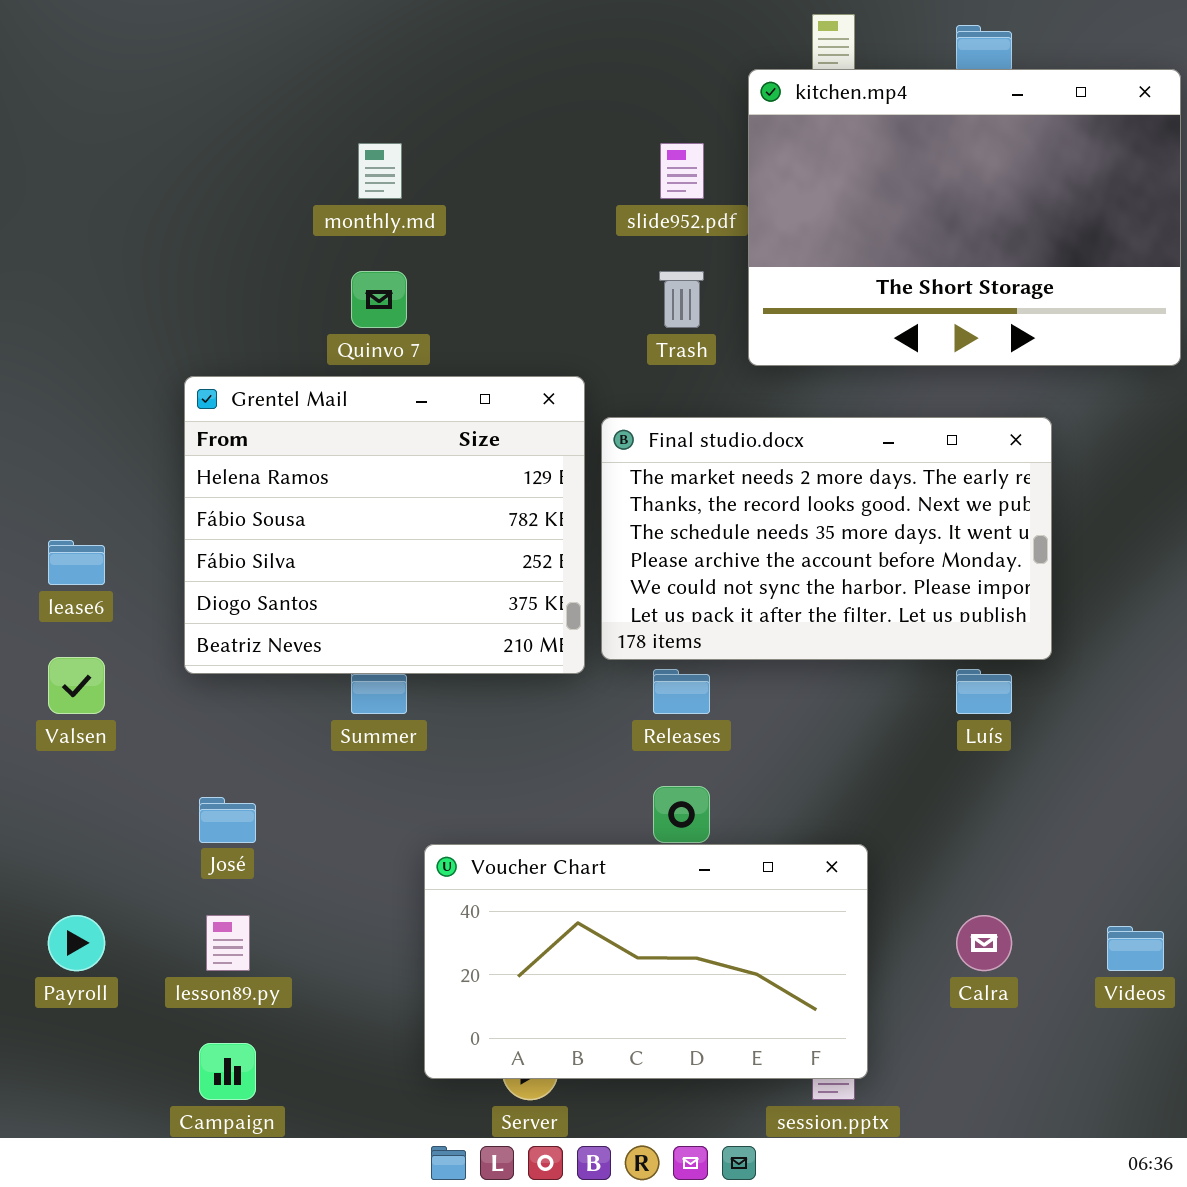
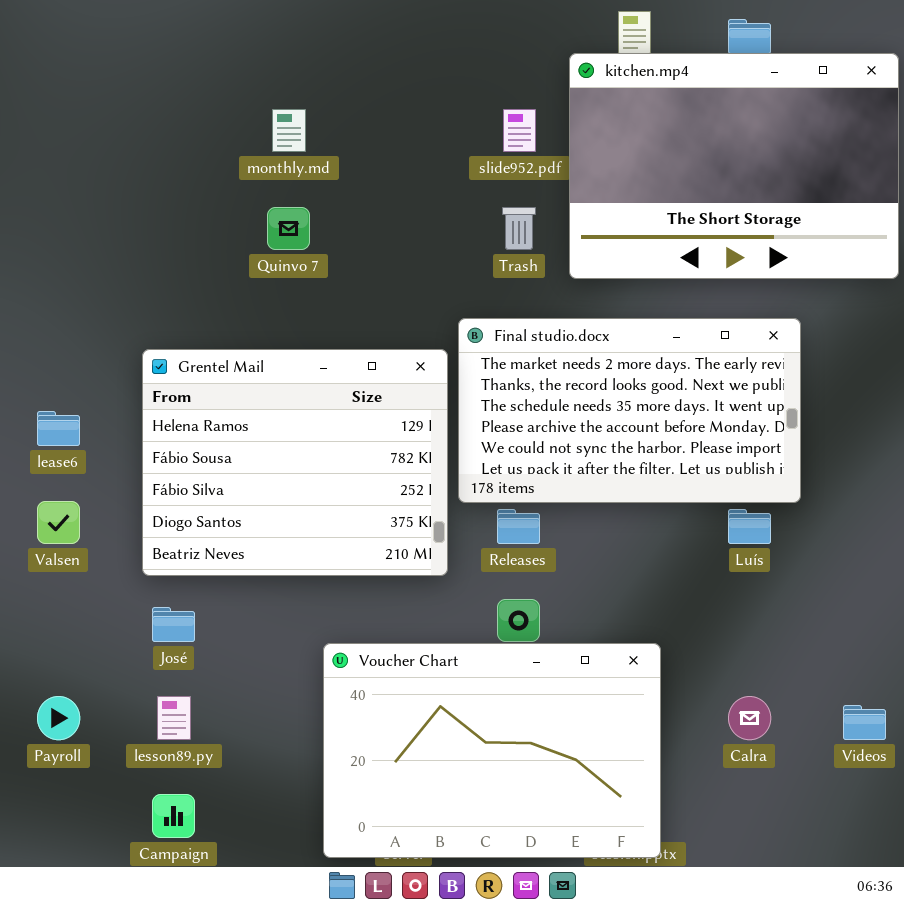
Grentel Mail: [184,376,585,674] -> [142,349,448,576], moved
Voucher Chart: [424,844,868,1079] -> [323,643,661,858], resized

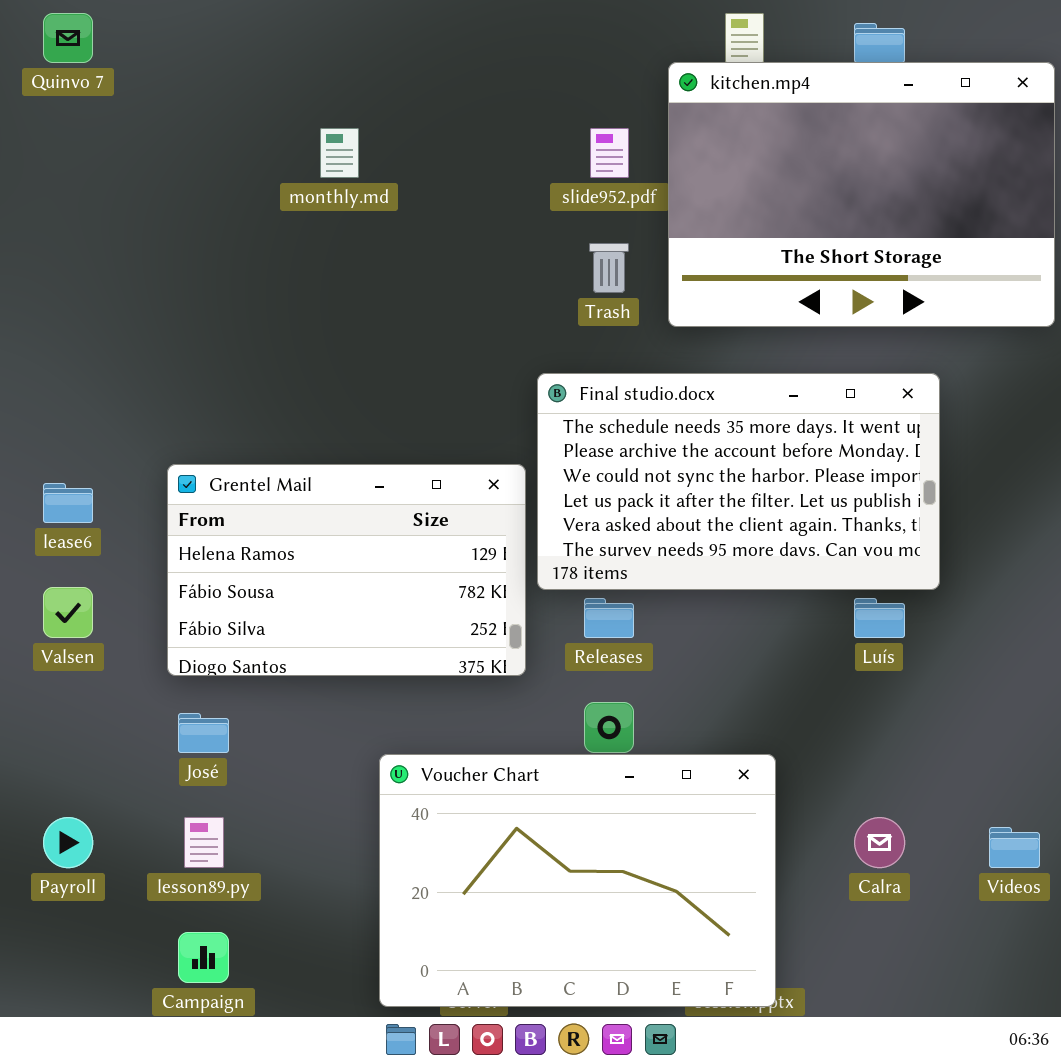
Quinvo 7: [267,207,310,250] -> [43,13,93,63], moved
Final studio.docx: [458,318,801,503] -> [537,373,940,590], scrolled down 2 rows
Grentel Mail: [142,349,448,576] -> [167,464,526,676], resized

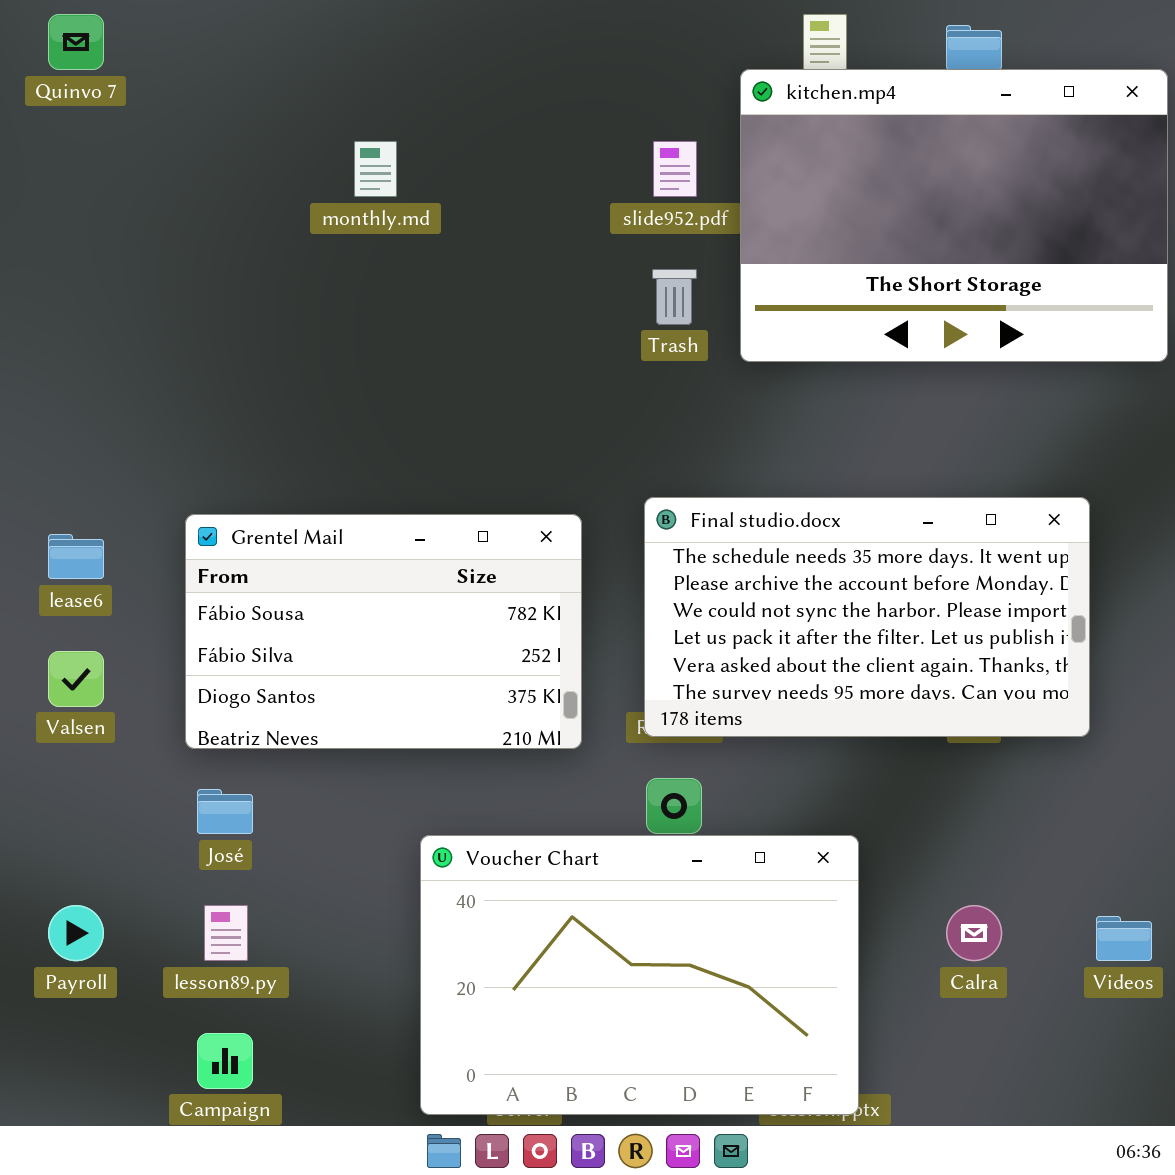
Final studio.docx: [537,373,940,590] -> [644,497,1090,737], moved
Grentel Mail: [167,464,526,676] -> [185,514,582,749], scrolled down 1 row

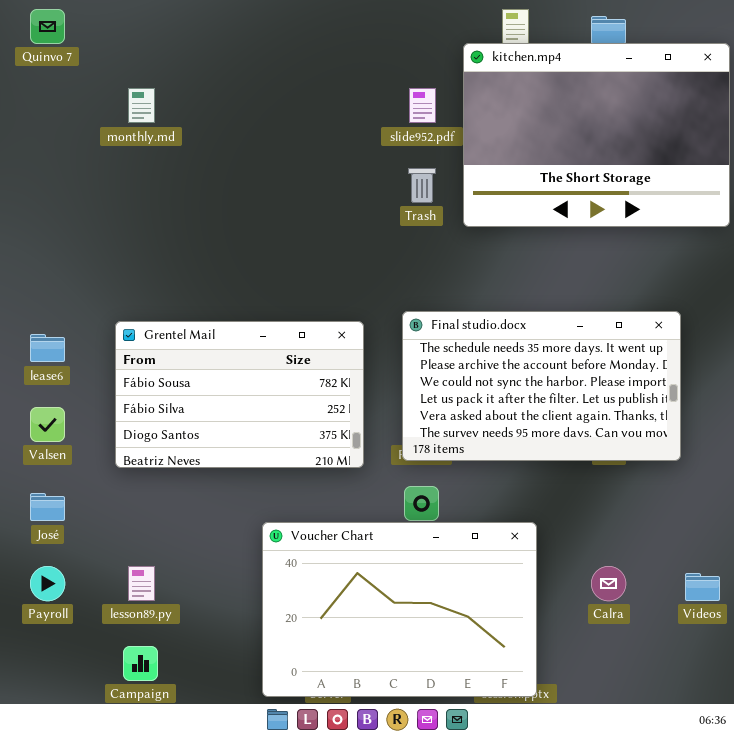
monthly.md: [354,141,397,197] -> [128,88,155,123], moved
José: [197,789,253,834] -> [30,493,65,521], moved

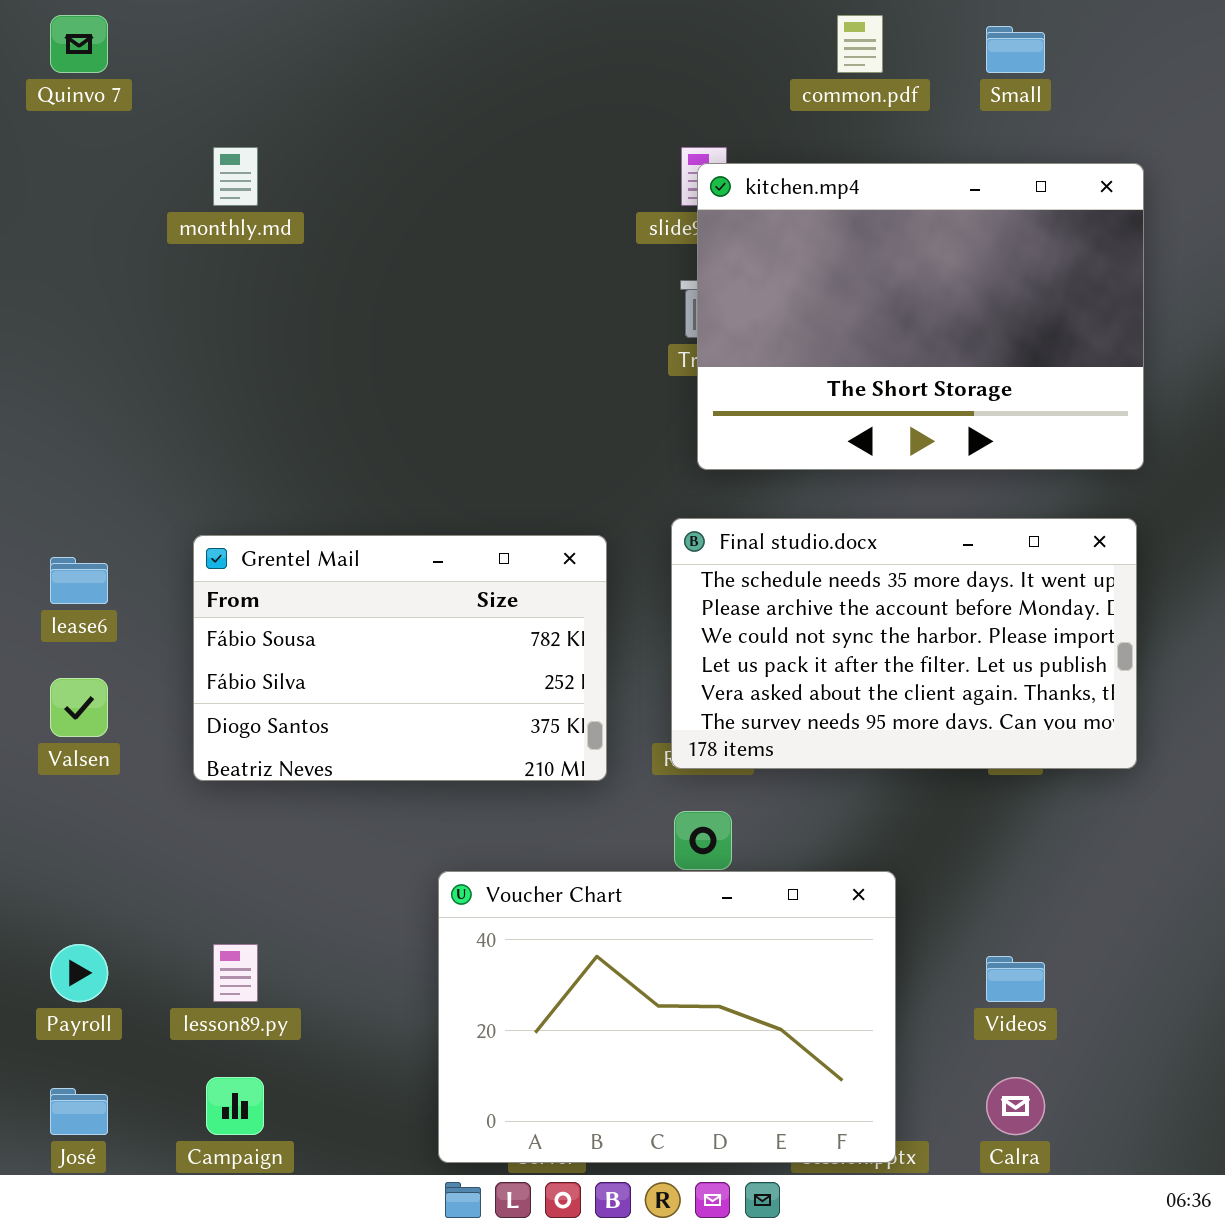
kitchen.mp4: [463,43,730,227] -> [697,163,1144,470], moved
José: [30,493,65,521] -> [50,1088,108,1135], moved
Calra: [591,566,626,601] -> [986,1077,1045,1135], moved
Videos: [685,573,720,601] -> [986,956,1045,1002], moved

